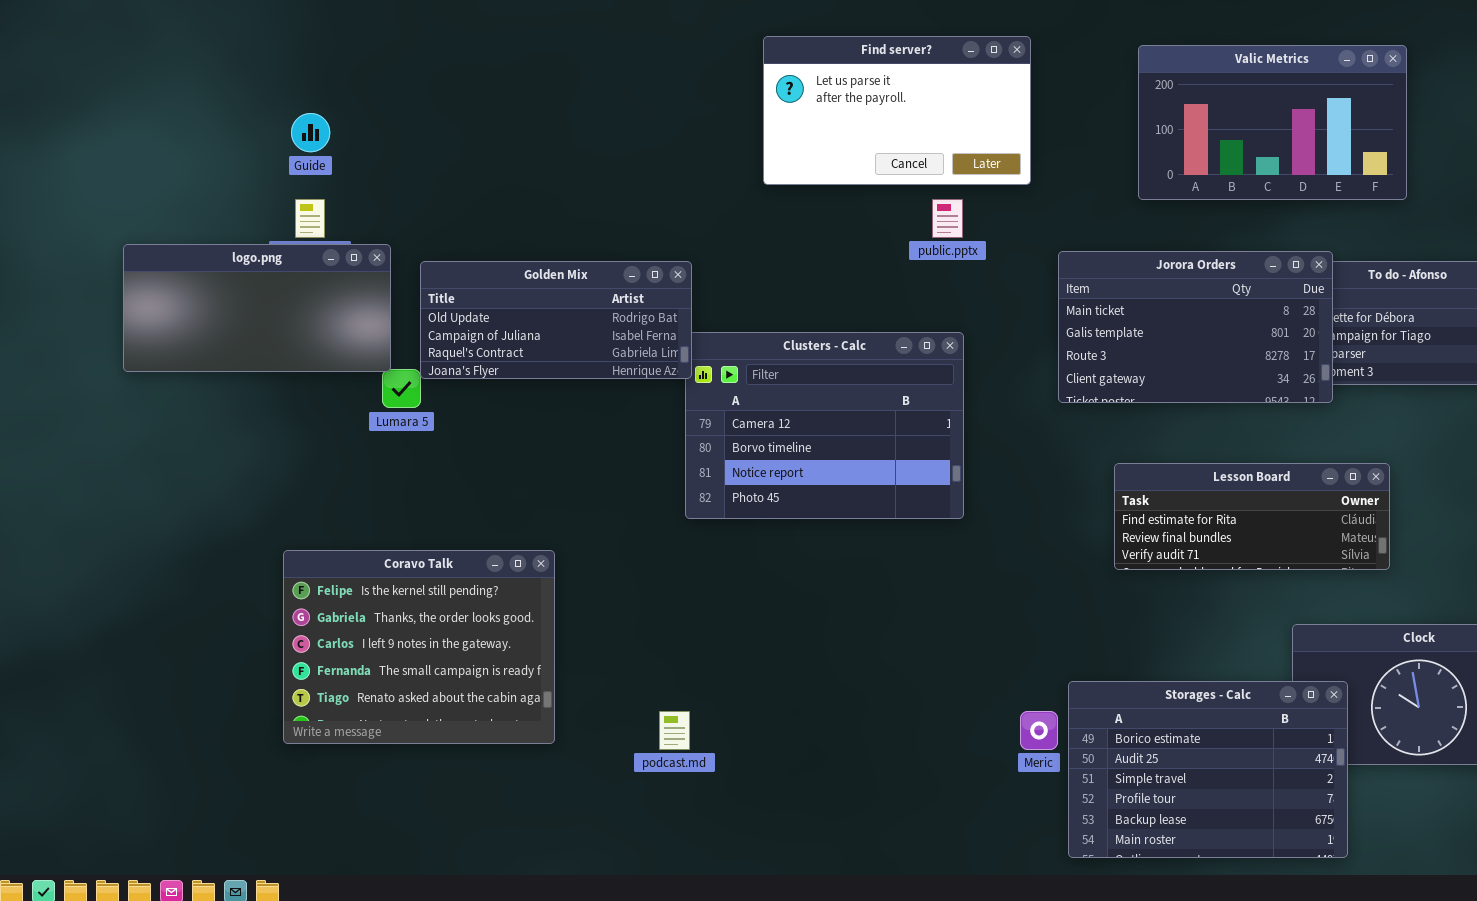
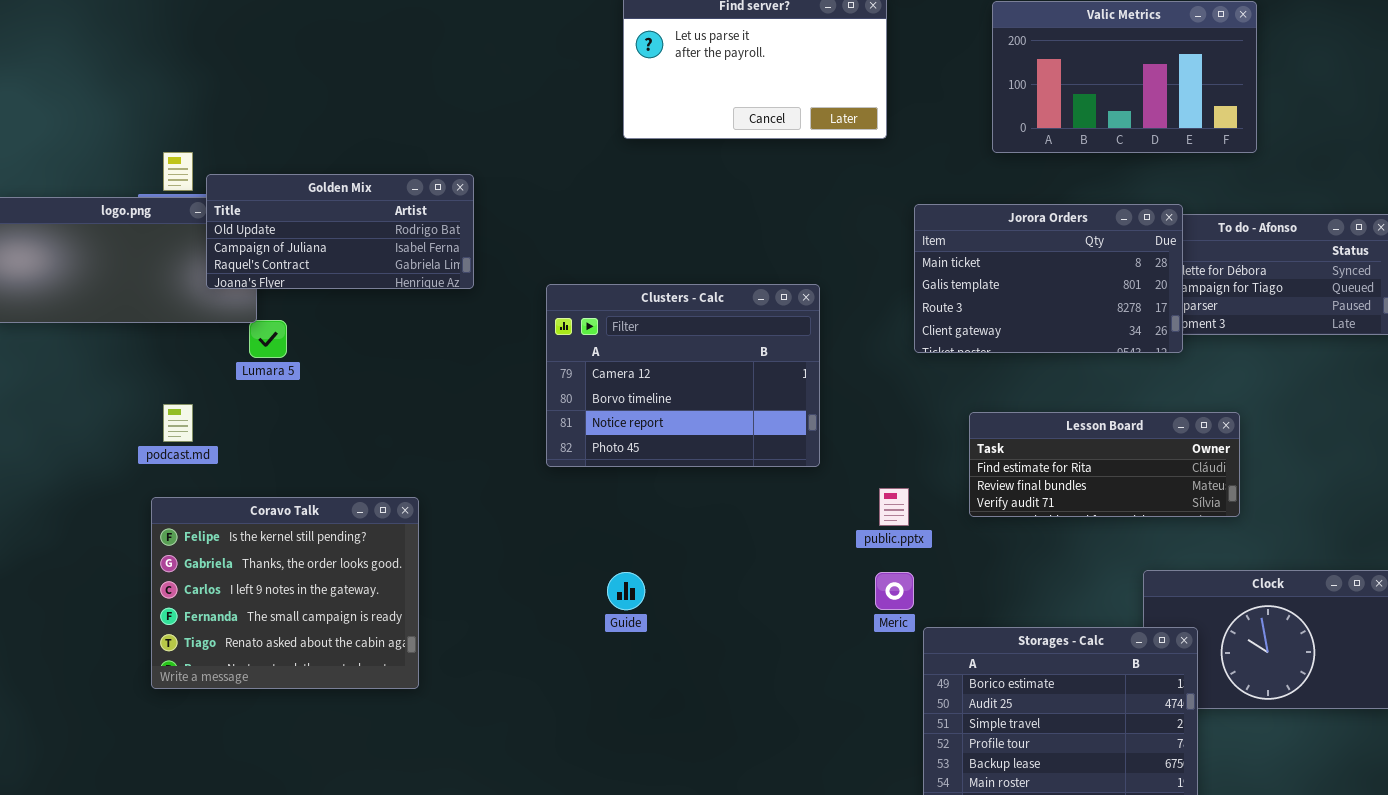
Guide: [291,113,330,152] -> [607,572,645,610], moved
public.pptx: [932,199,963,238] -> [879,488,909,526], moved
Golden Mix: [420,261,692,379] -> [206,174,474,289], moved
podcast.md: [659,711,690,750] -> [163,404,193,442], moved
Meric: [1020,711,1058,750] -> [875,572,914,610], moved

